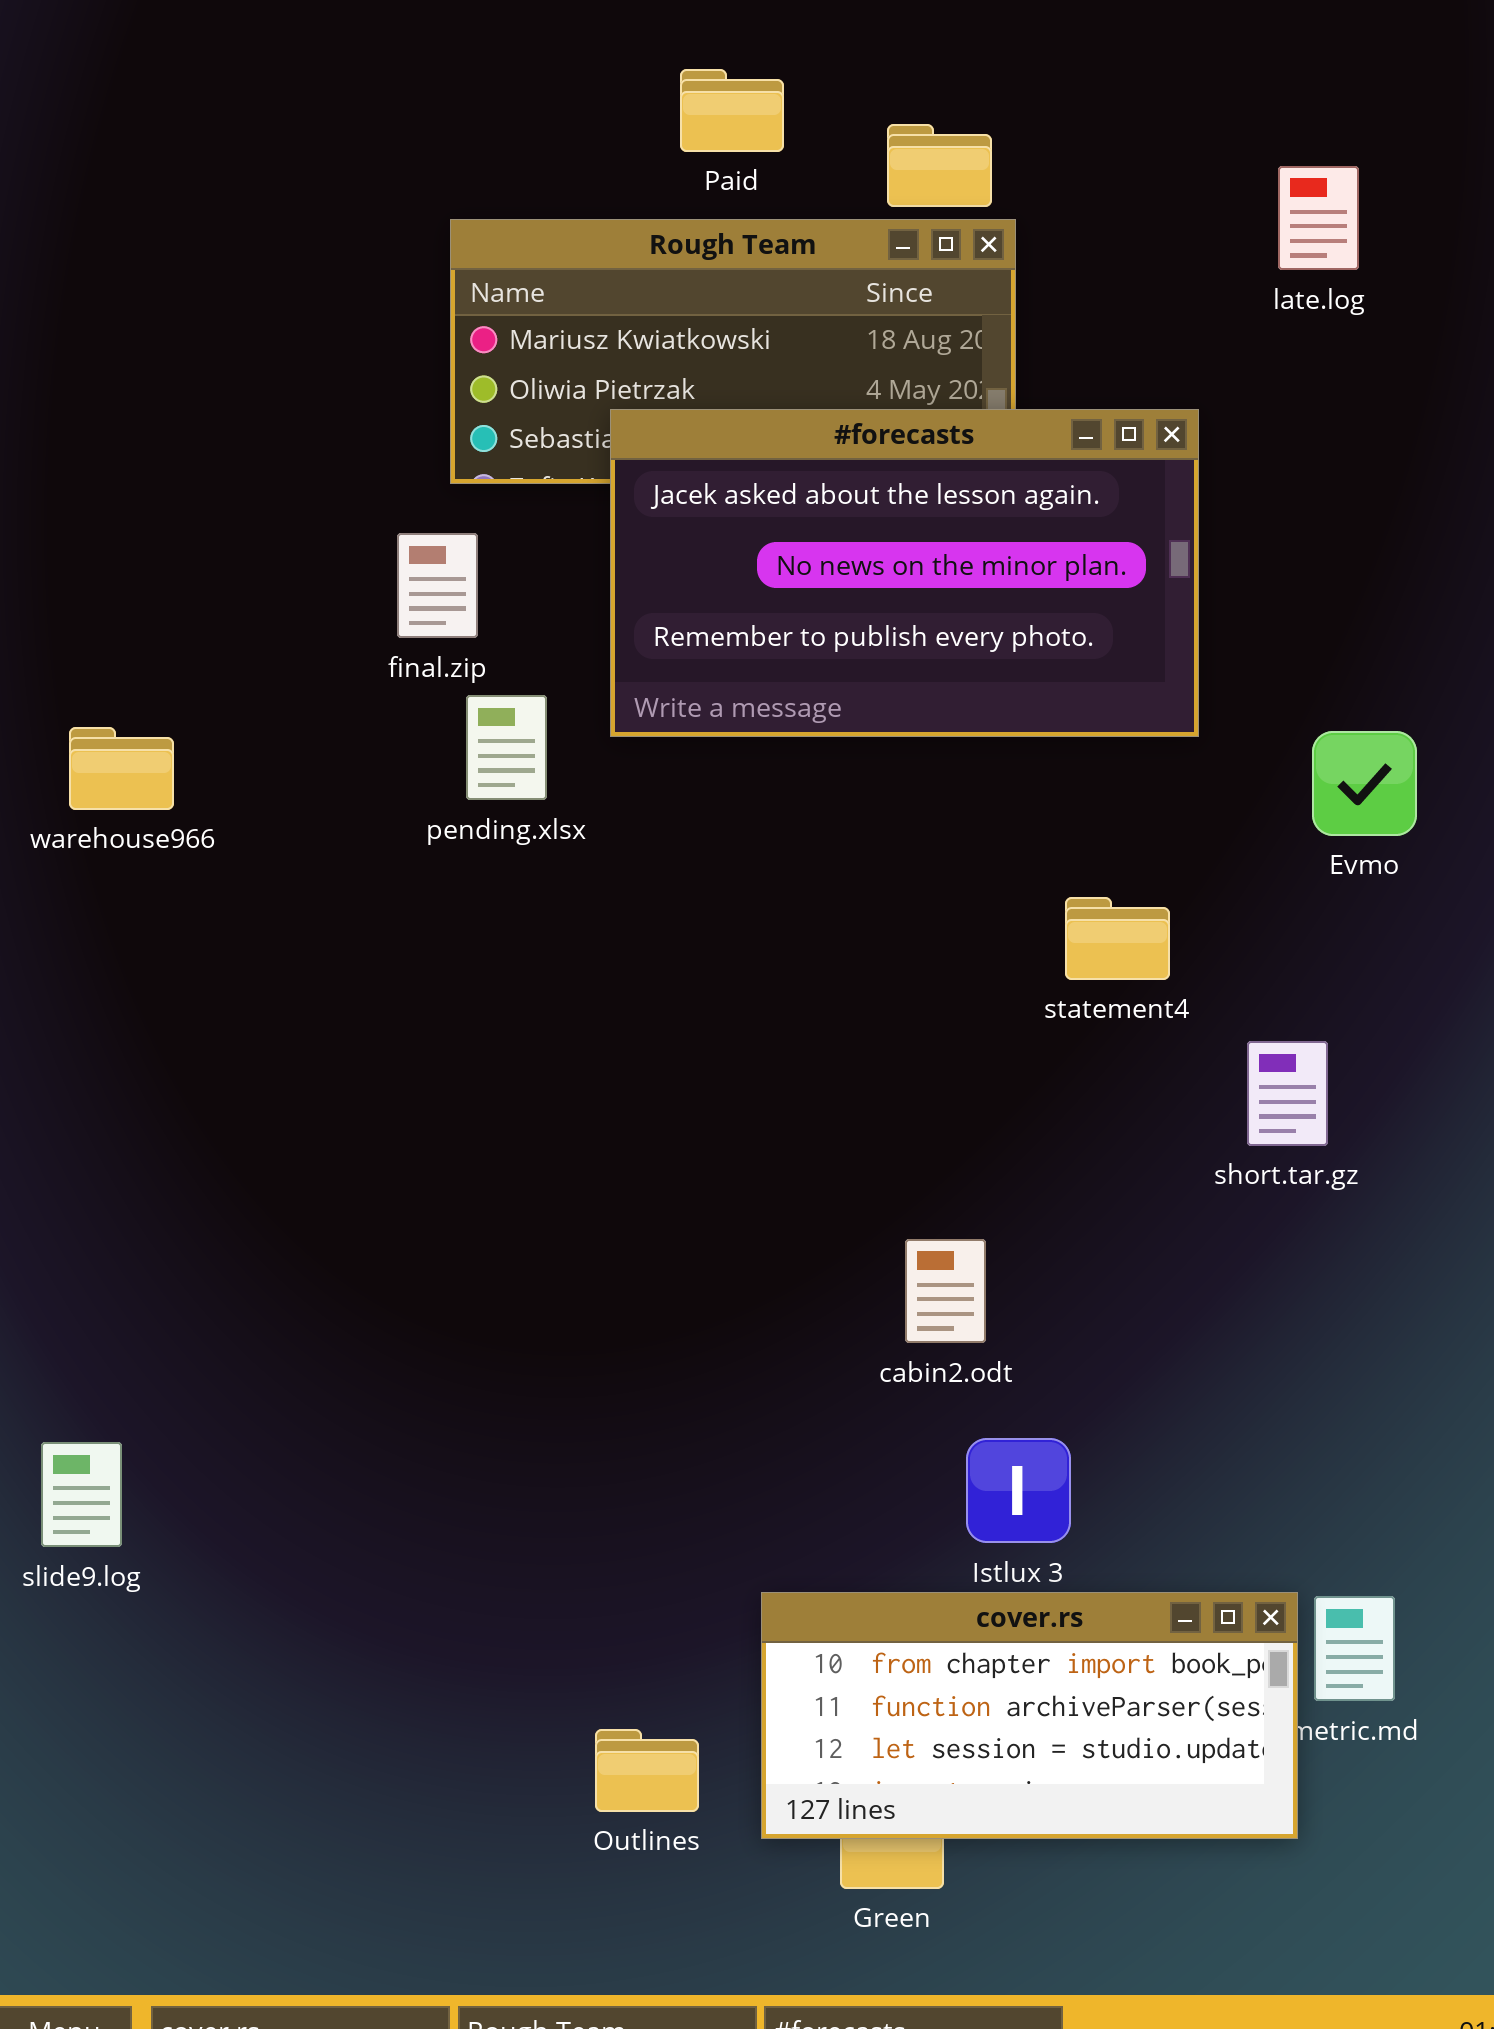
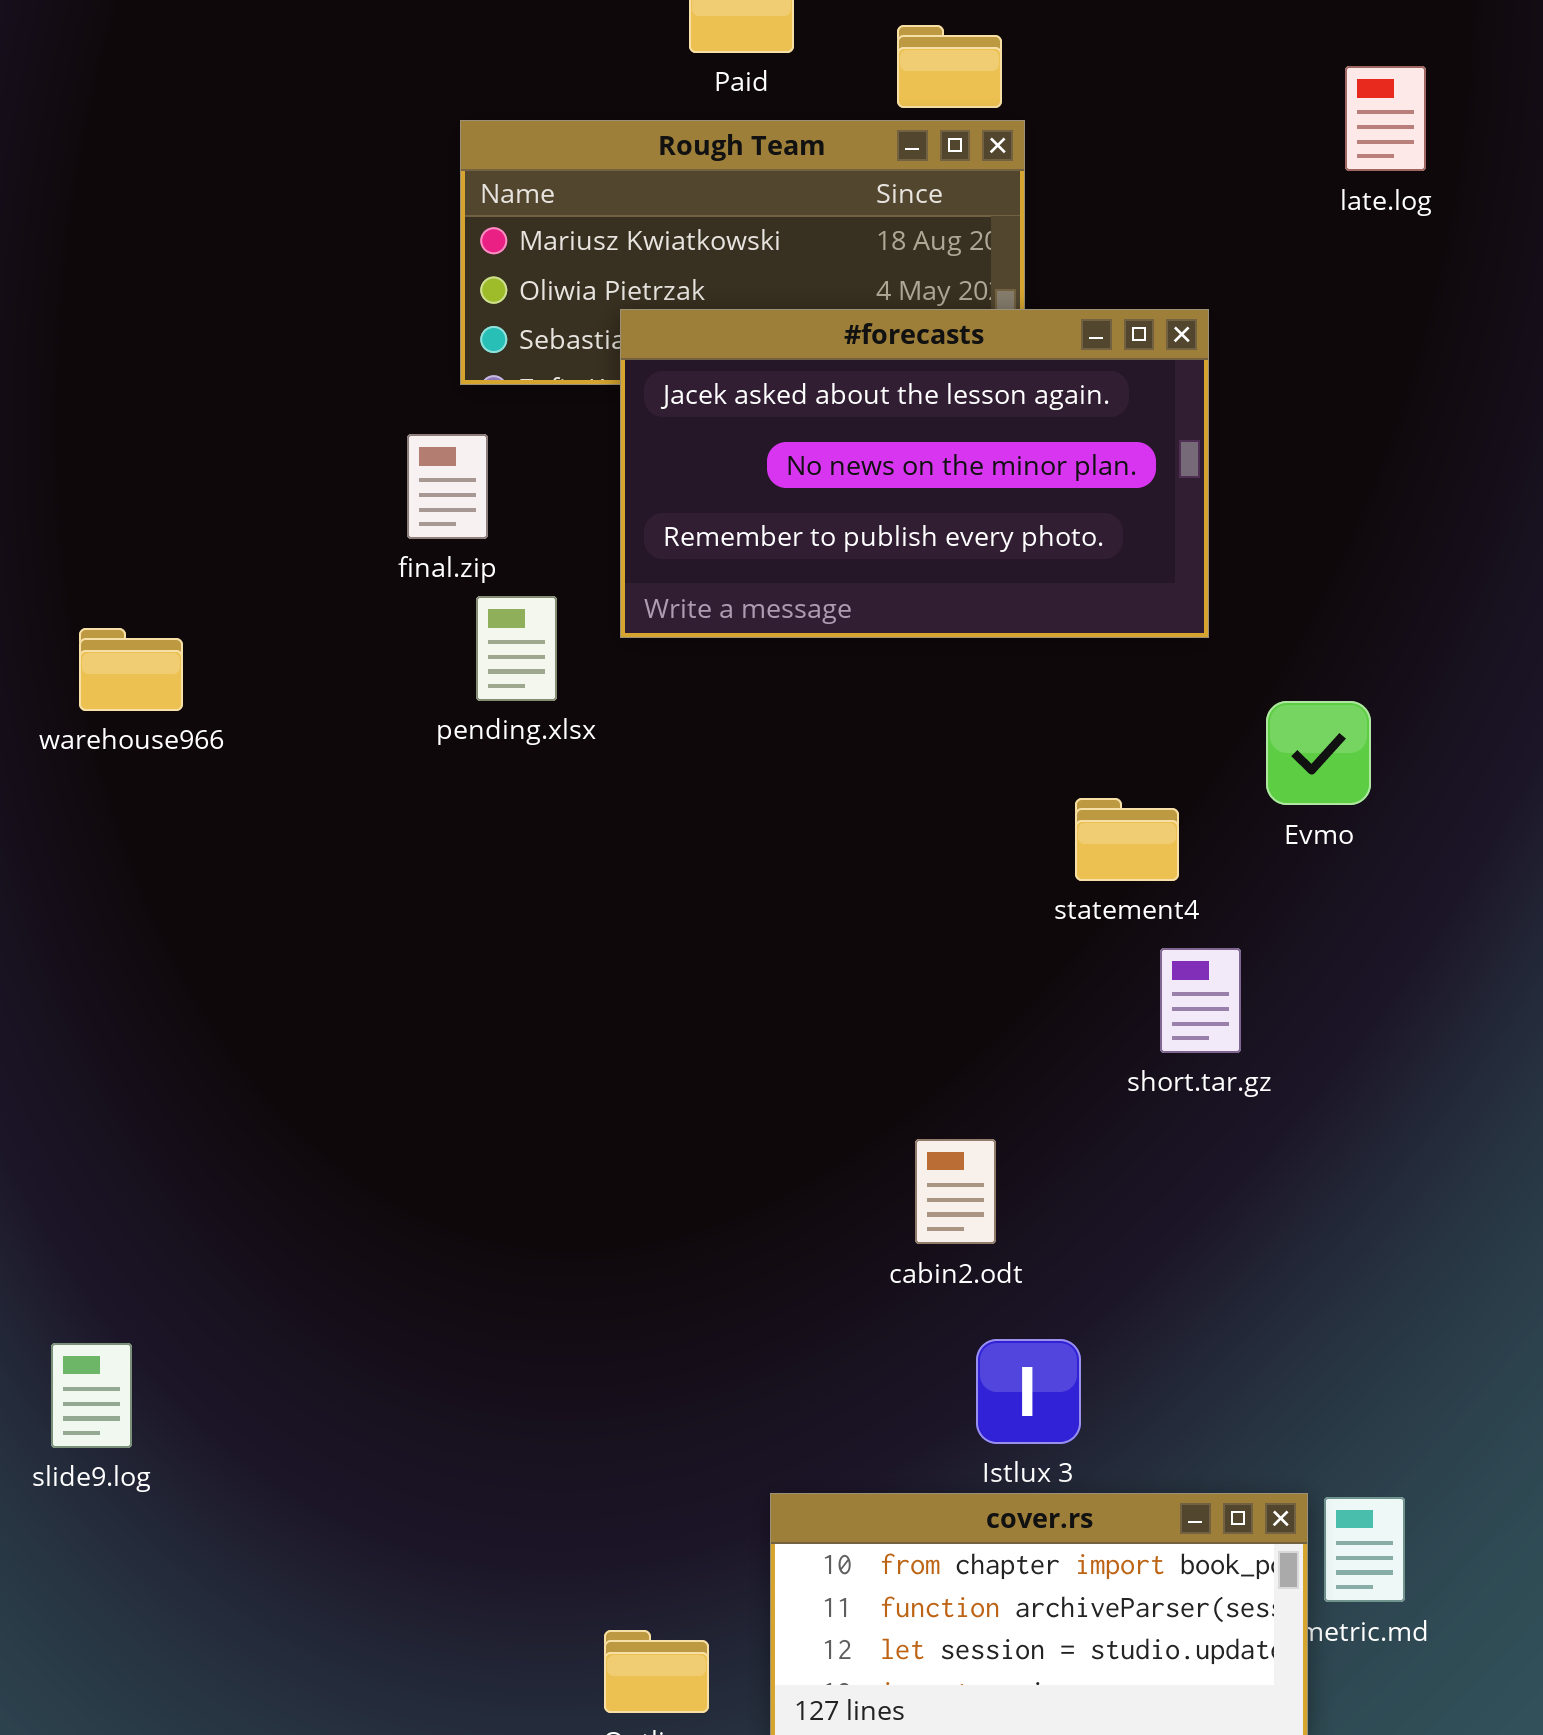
late.log: [1278,166,1359,270] -> [1345,66,1426,171], moved
Evmo: [1312,731,1417,836] -> [1266,701,1371,805], moved
short.tar.gz: [1247,1041,1328,1146] -> [1160,948,1241,1053], moved

